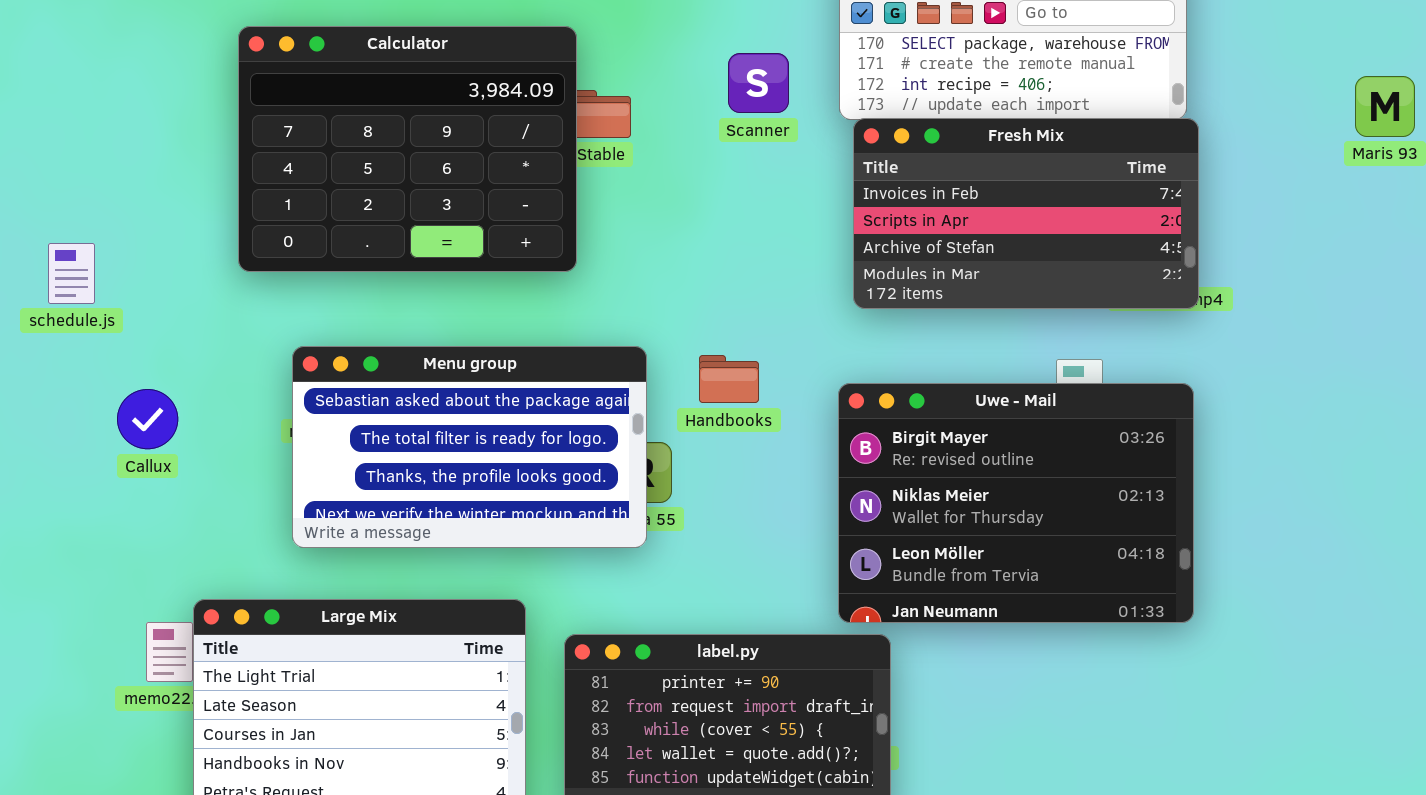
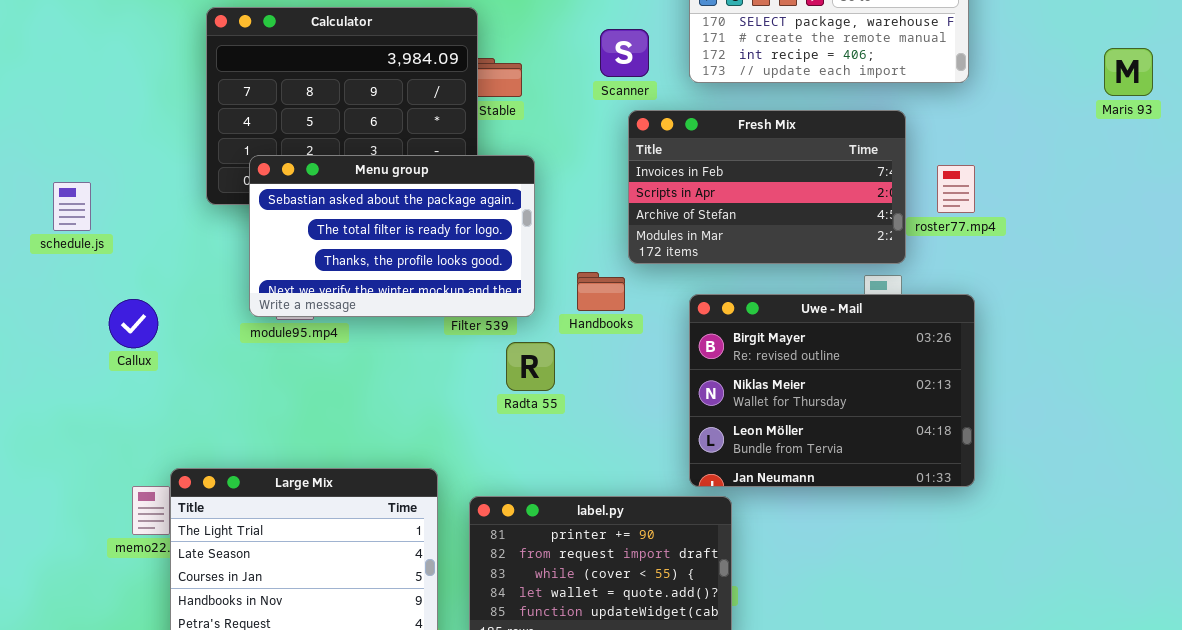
Fresh Mix: [853,118,1199,309] -> [628,110,906,264], moved
Menu group: [292,346,647,548] -> [249,155,535,317], moved

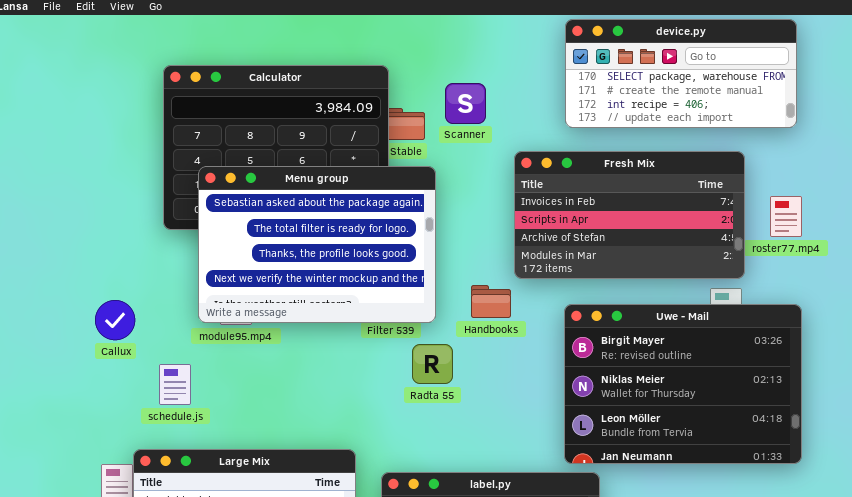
Scanner: [600,29,649,77] -> [445,83,486,124], moved
Menu group: [249,155,535,317] -> [198,166,436,323], resized
schedule.js: [53,182,91,231] -> [159,364,191,405], moved
Callux: [109,299,158,348] -> [95,300,135,340], moved

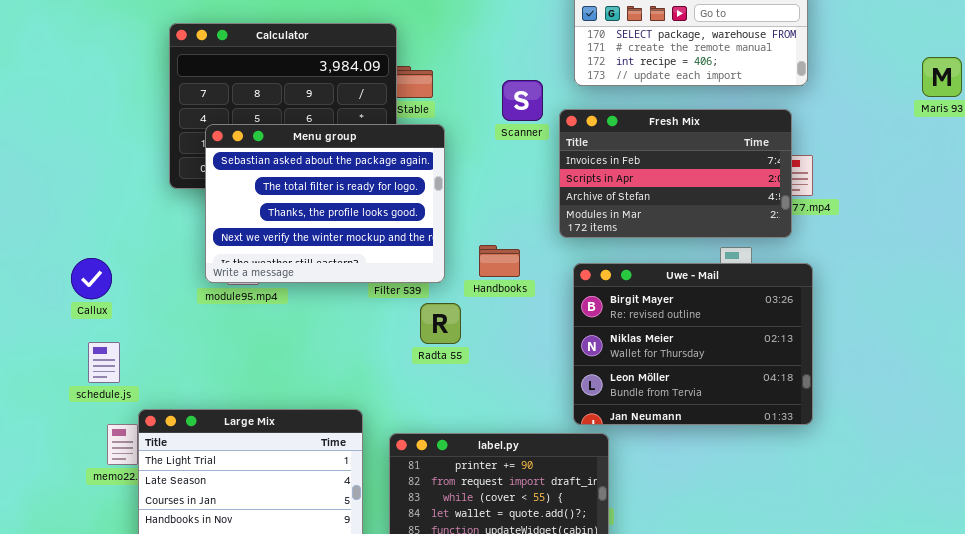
Scanner: [445,83,486,124] -> [502,80,543,121], moved
Fresh Mix: [514,151,745,279] -> [559,109,792,238], moved
Callux: [95,300,135,340] -> [71,258,112,299], moved
schedule.js: [159,364,191,405] -> [88,342,120,383], moved

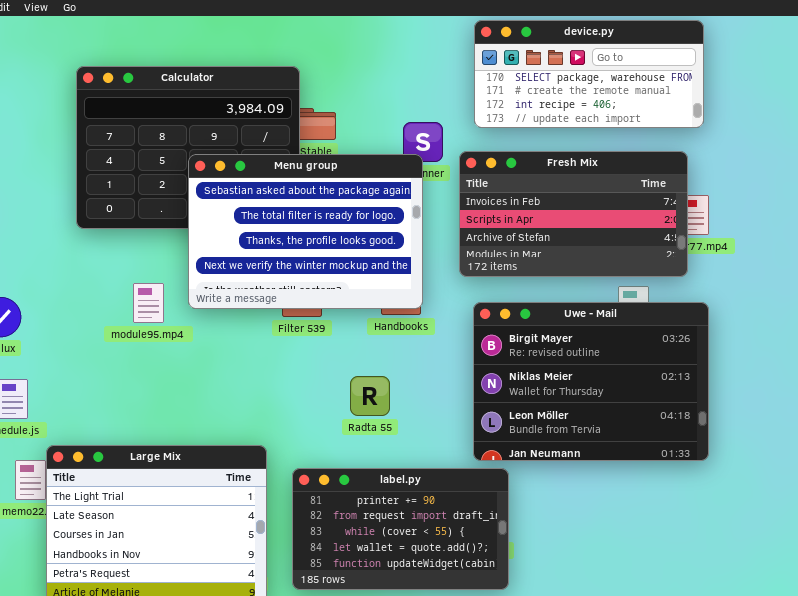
Menu group: [205,124,445,283] -> [188,154,423,309], moved
Radta 55: [420,303,461,344] -> [350,376,390,416], moved

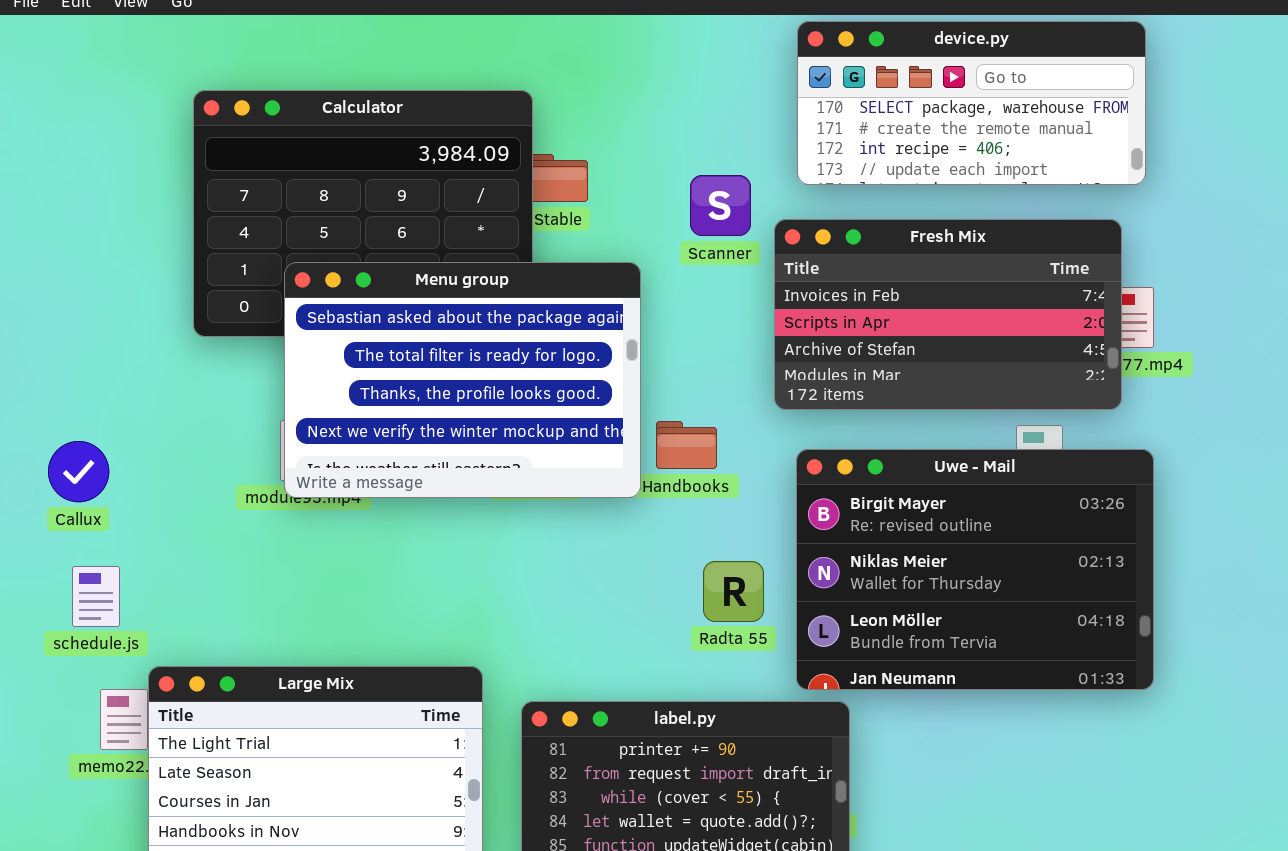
Menu group: [188,154,423,309] -> [284,262,641,498], moved
Radta 55: [350,376,390,416] -> [703,561,764,622], moved

